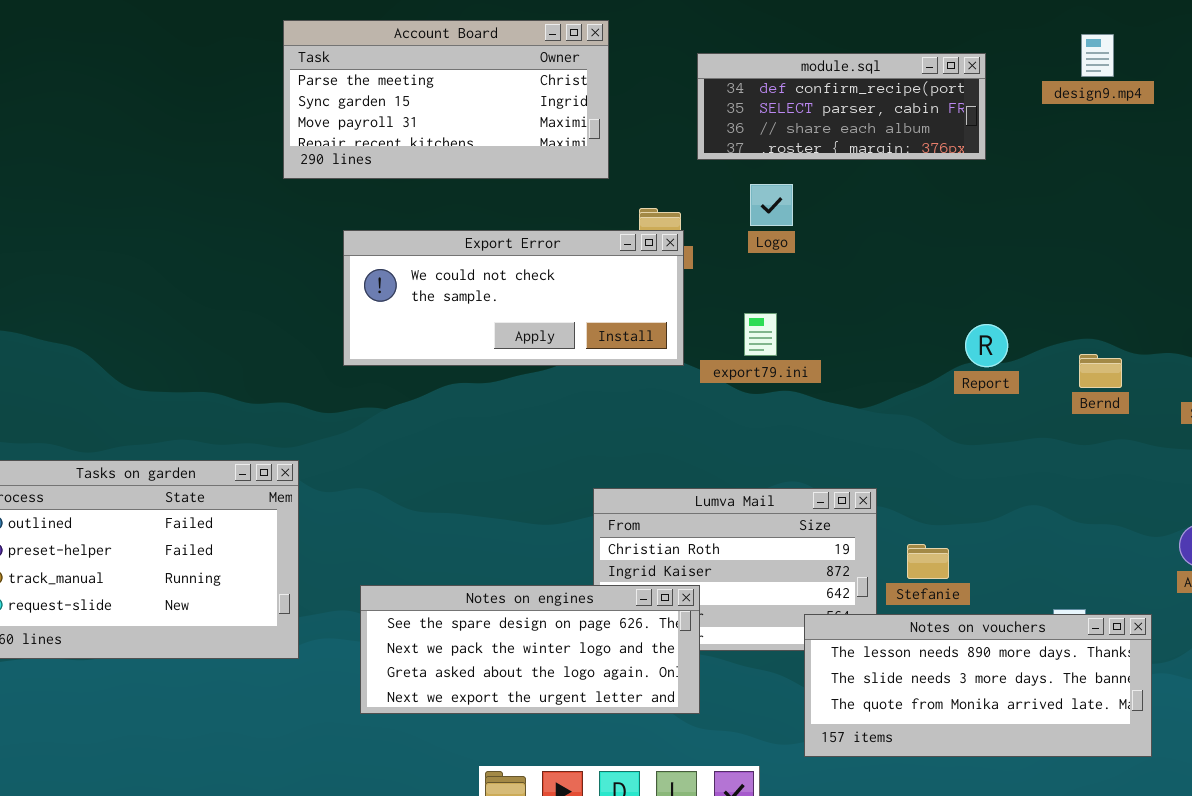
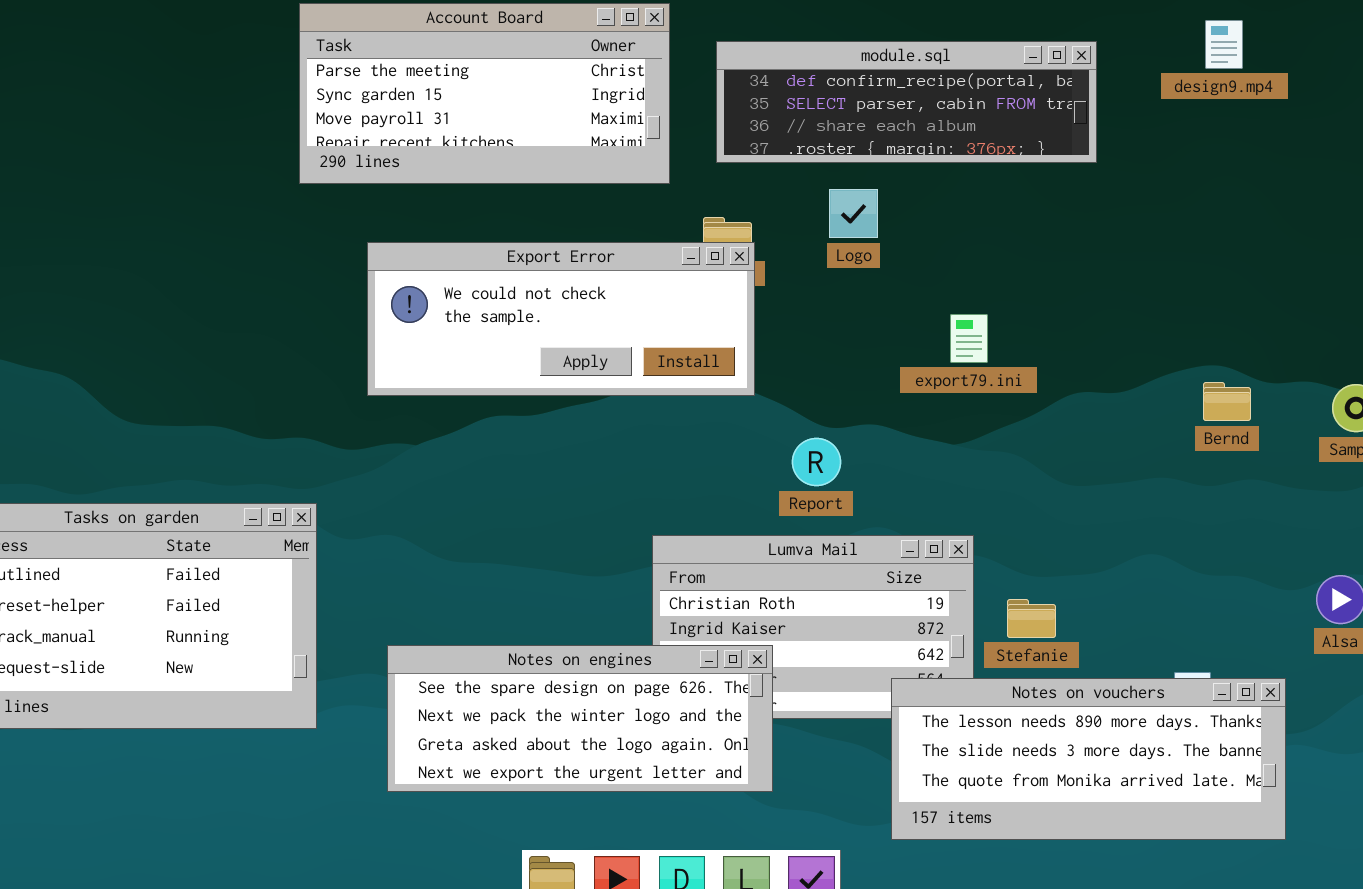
module.sql: [697,53,986,160] -> [716,41,1097,163], resized
export79.ini: [744,313,777,356] -> [950,314,988,363], moved
Report: [965,324,1008,367] -> [792,438,841,486], moved

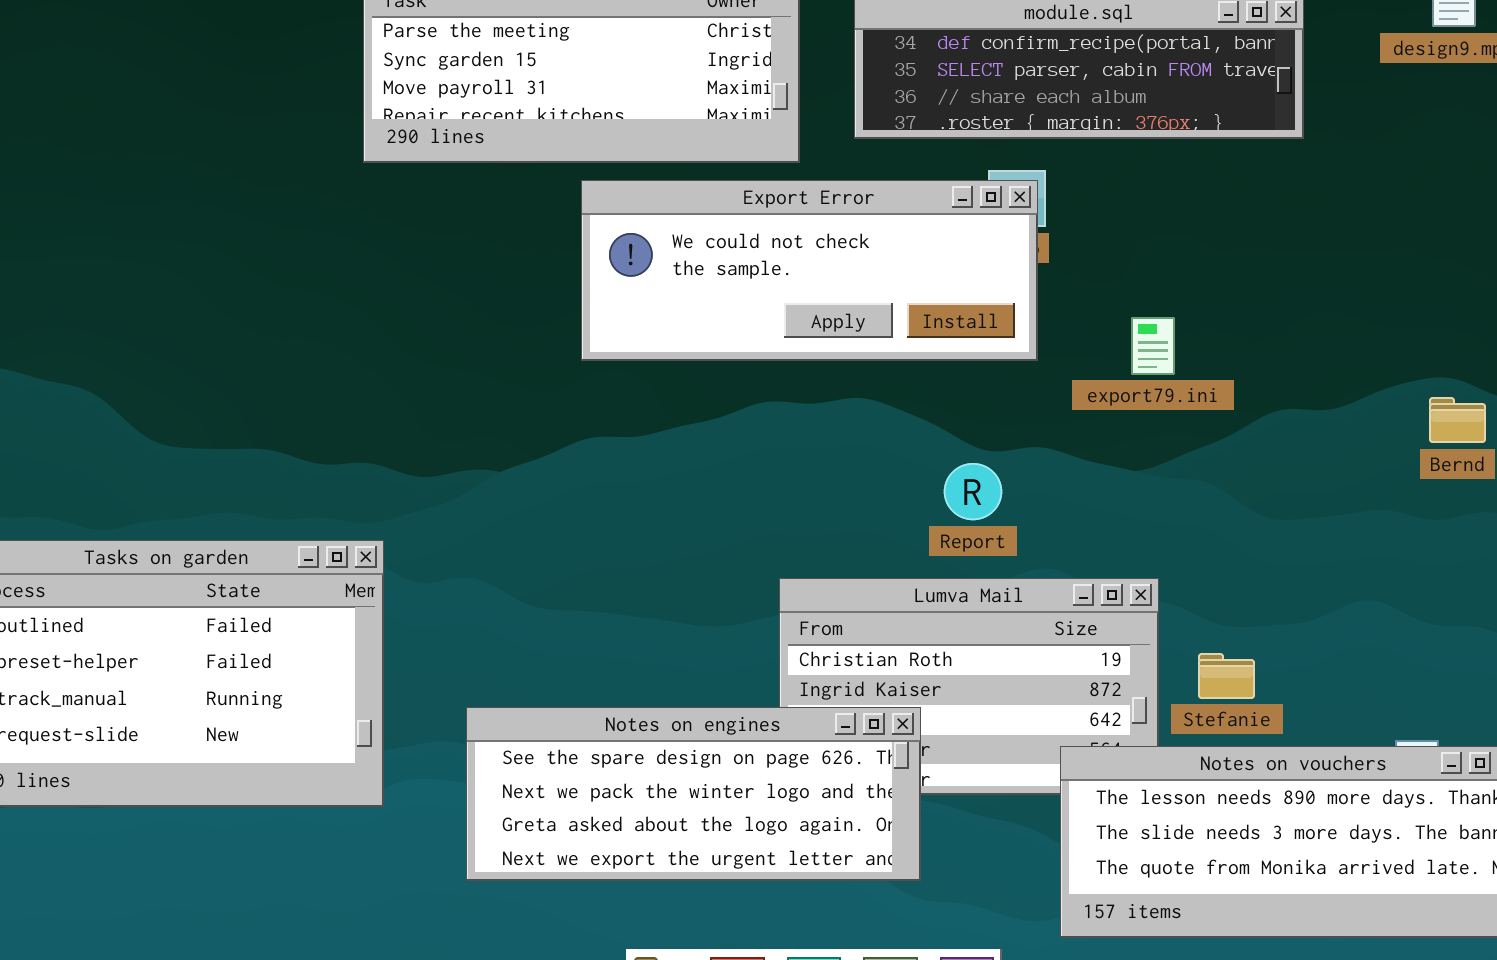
Export Error: [367,242,755,396] -> [581,180,1038,361], moved

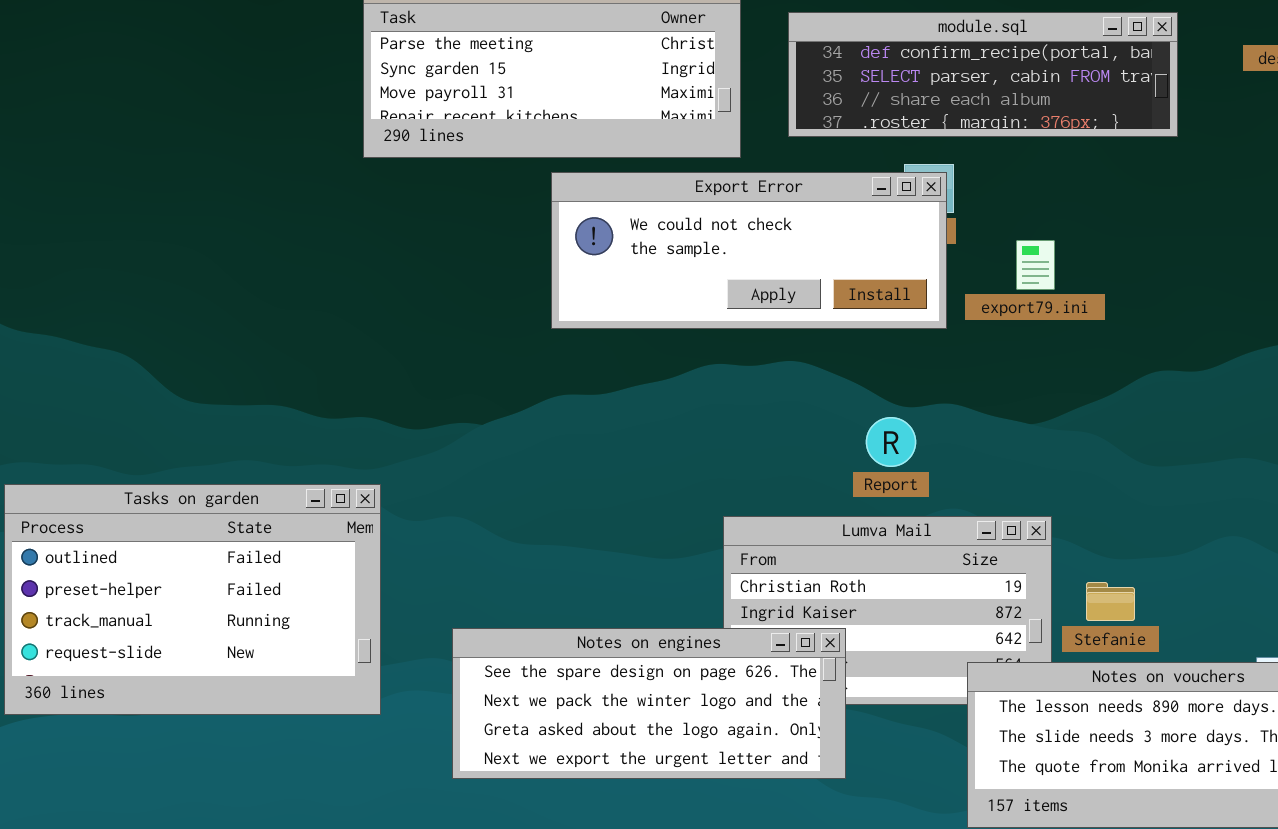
export79.ini: [1131,317,1175,375] -> [1016,240,1055,290], moved

